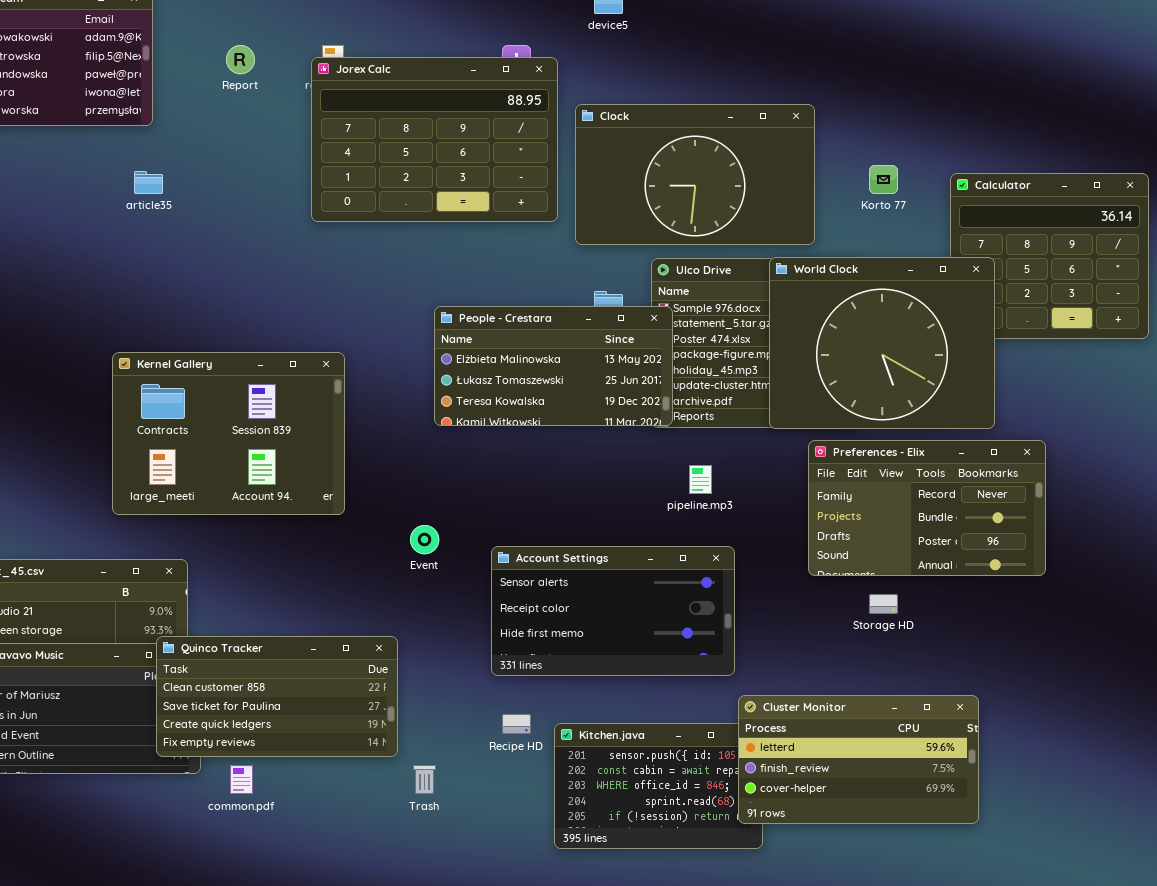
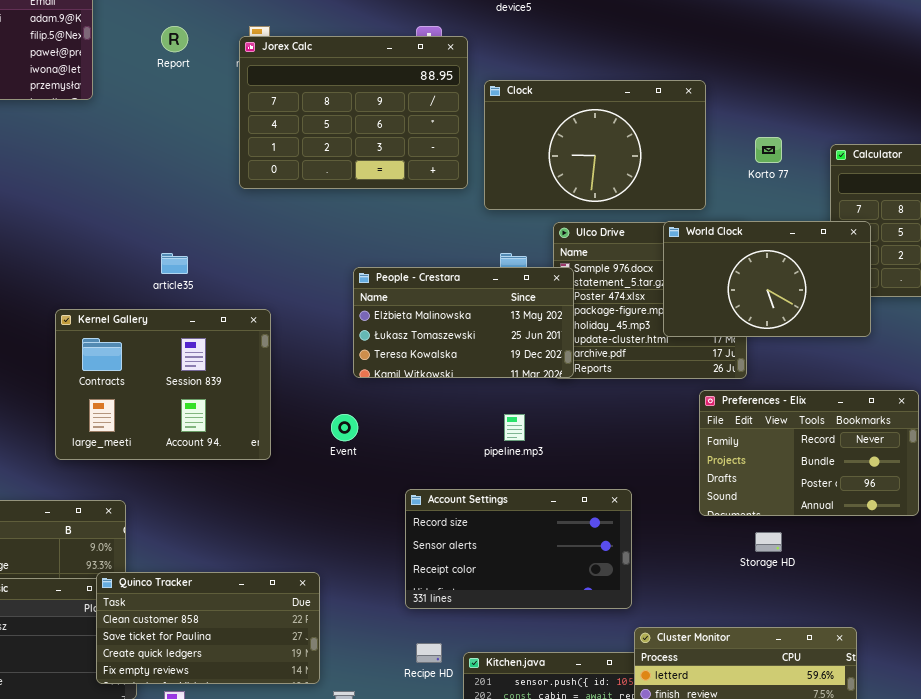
article35: [134,171,163,194] -> [161,253,188,274], moved
World Clock: [769,257,995,429] -> [663,221,871,337], resized
pipeline.mp3: [689,465,712,494] -> [504,414,525,441], moved
Event: [410,525,439,554] -> [331,414,358,441], moved
Account Settings: [491,546,735,676] -> [405,489,632,609], scrolled up 1 row

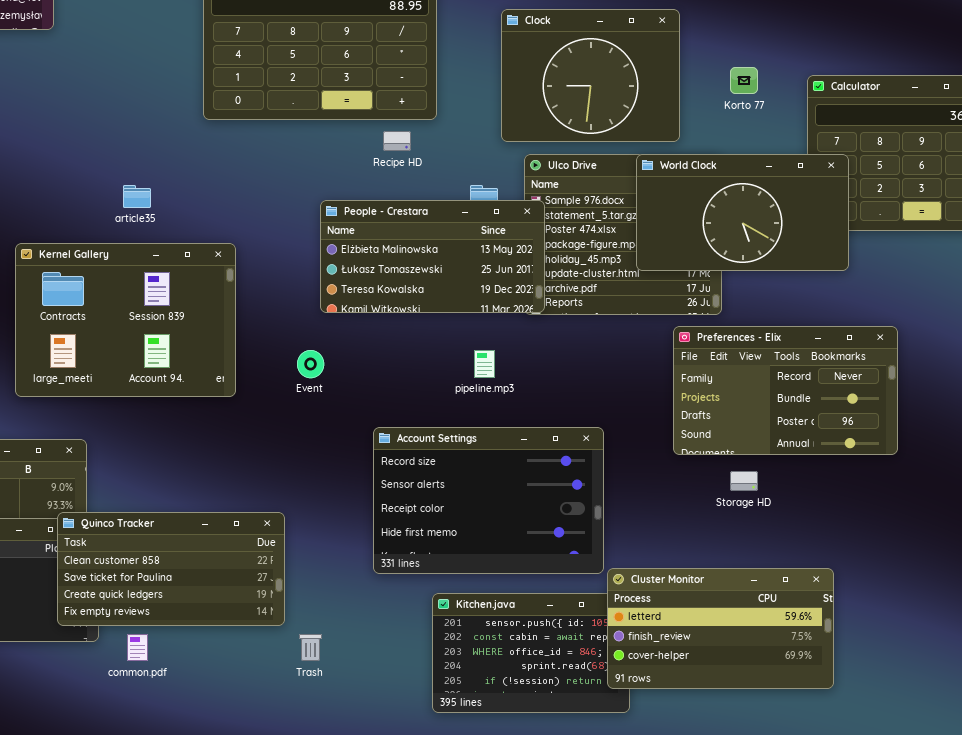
Clock: [484,80,706,210] -> [501,9,680,142], resized
Account Settings: [405,489,632,609] -> [373,427,604,574], resized
Recipe HD: [416,643,442,663] -> [383,131,411,151], moved

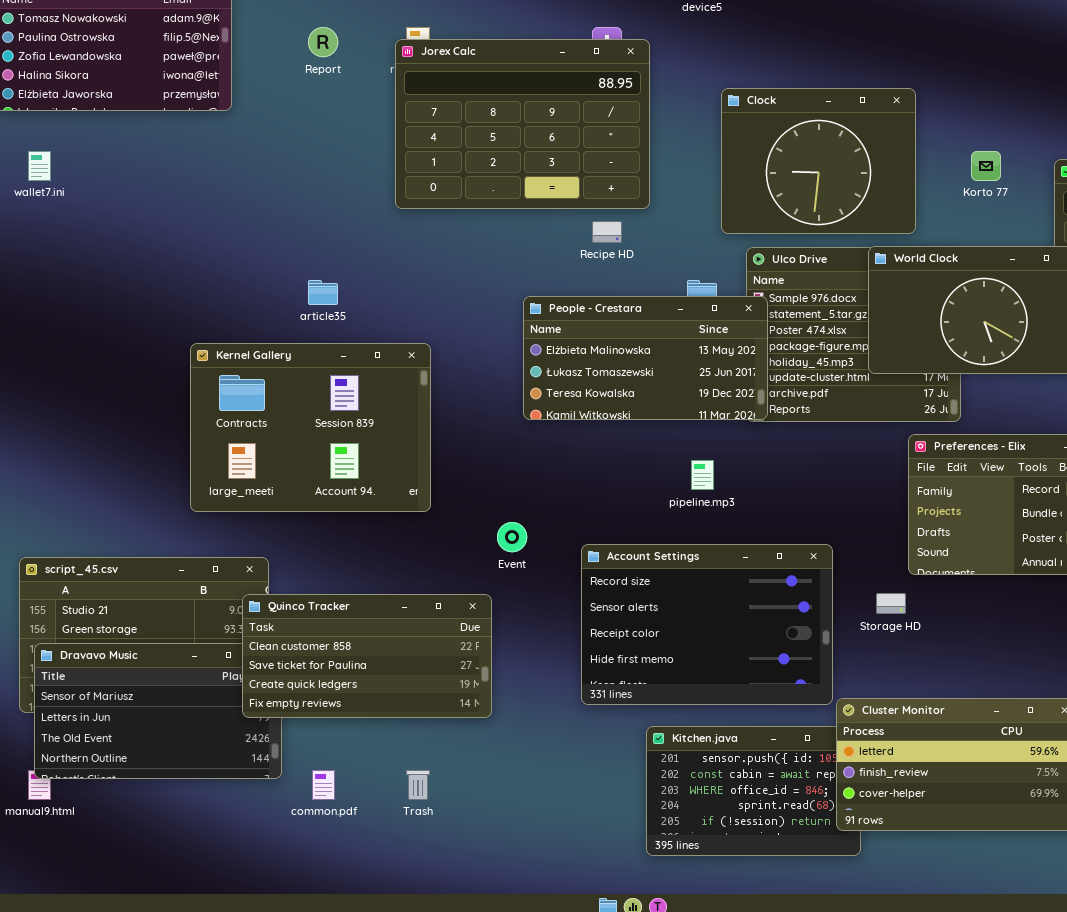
Event: [297,350,324,378] -> [497,522,527,552], moved
Storage HD: [730,471,758,491] -> [876,593,906,614], moved
Quinco Tracker: [57,512,285,626] -> [242,594,492,718], moved
Trash: [299,634,322,661] -> [406,770,430,800], moved

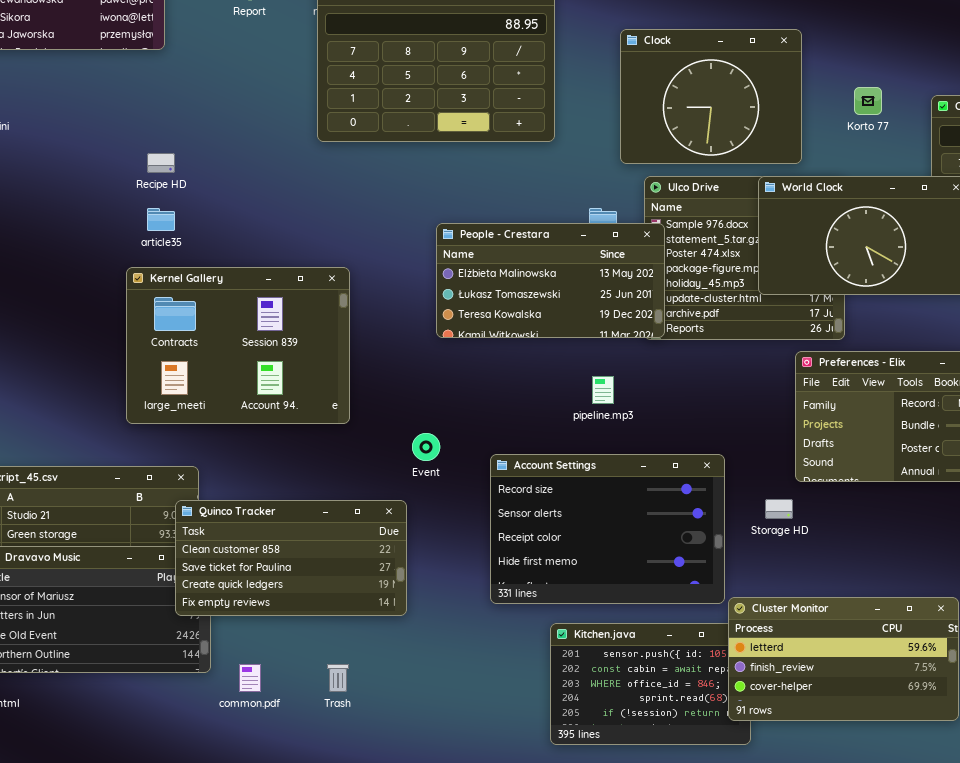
Recipe HD: [592,221,622,243] -> [147,153,175,173], moved
article35: [308,280,338,305] -> [147,208,175,231], moved

